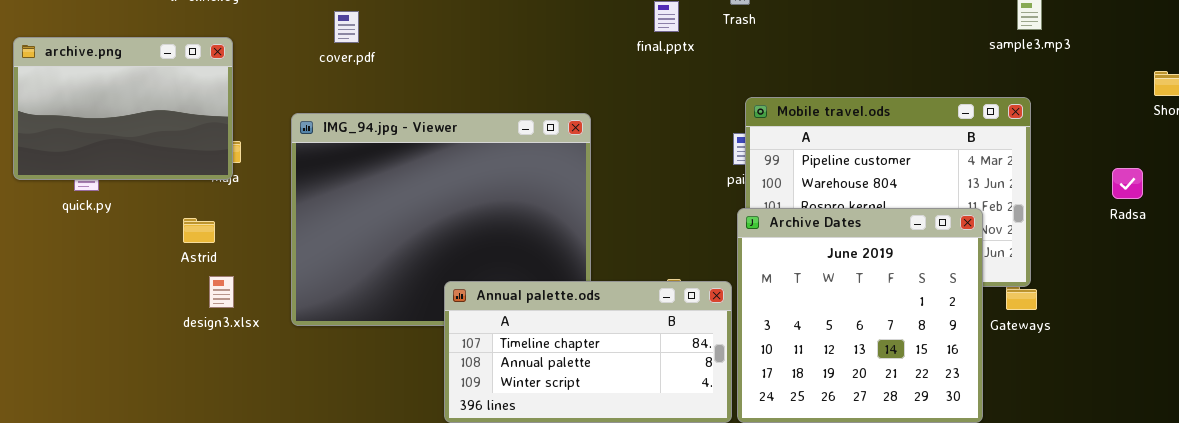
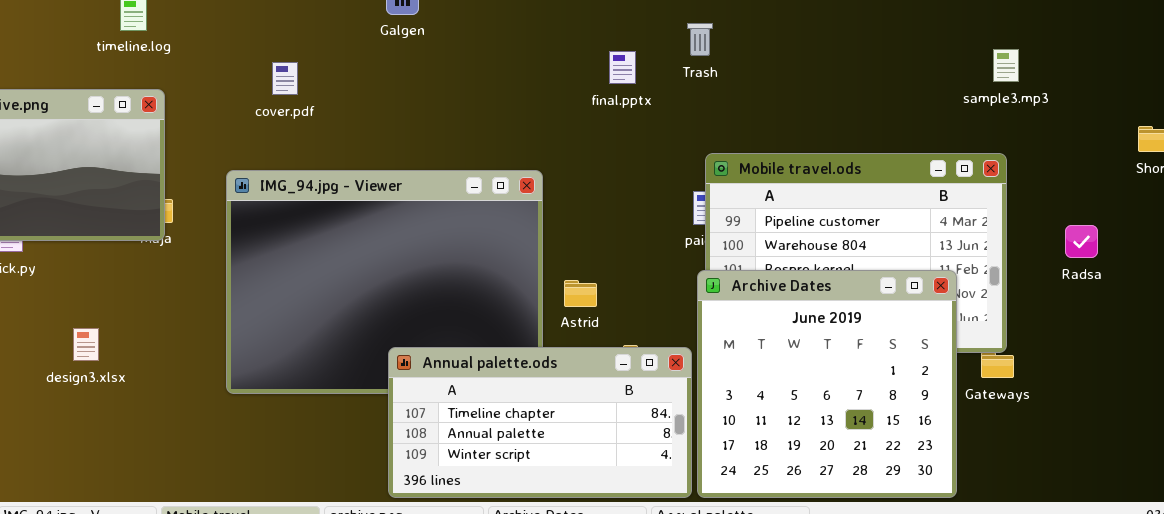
Radsa: [1112,168,1143,199] -> [1065,225,1098,258], moved
Astrid: [183,218,215,243] -> [564,280,597,307], moved
design3.xlsx: [209,276,234,308] -> [73,328,99,361], moved

